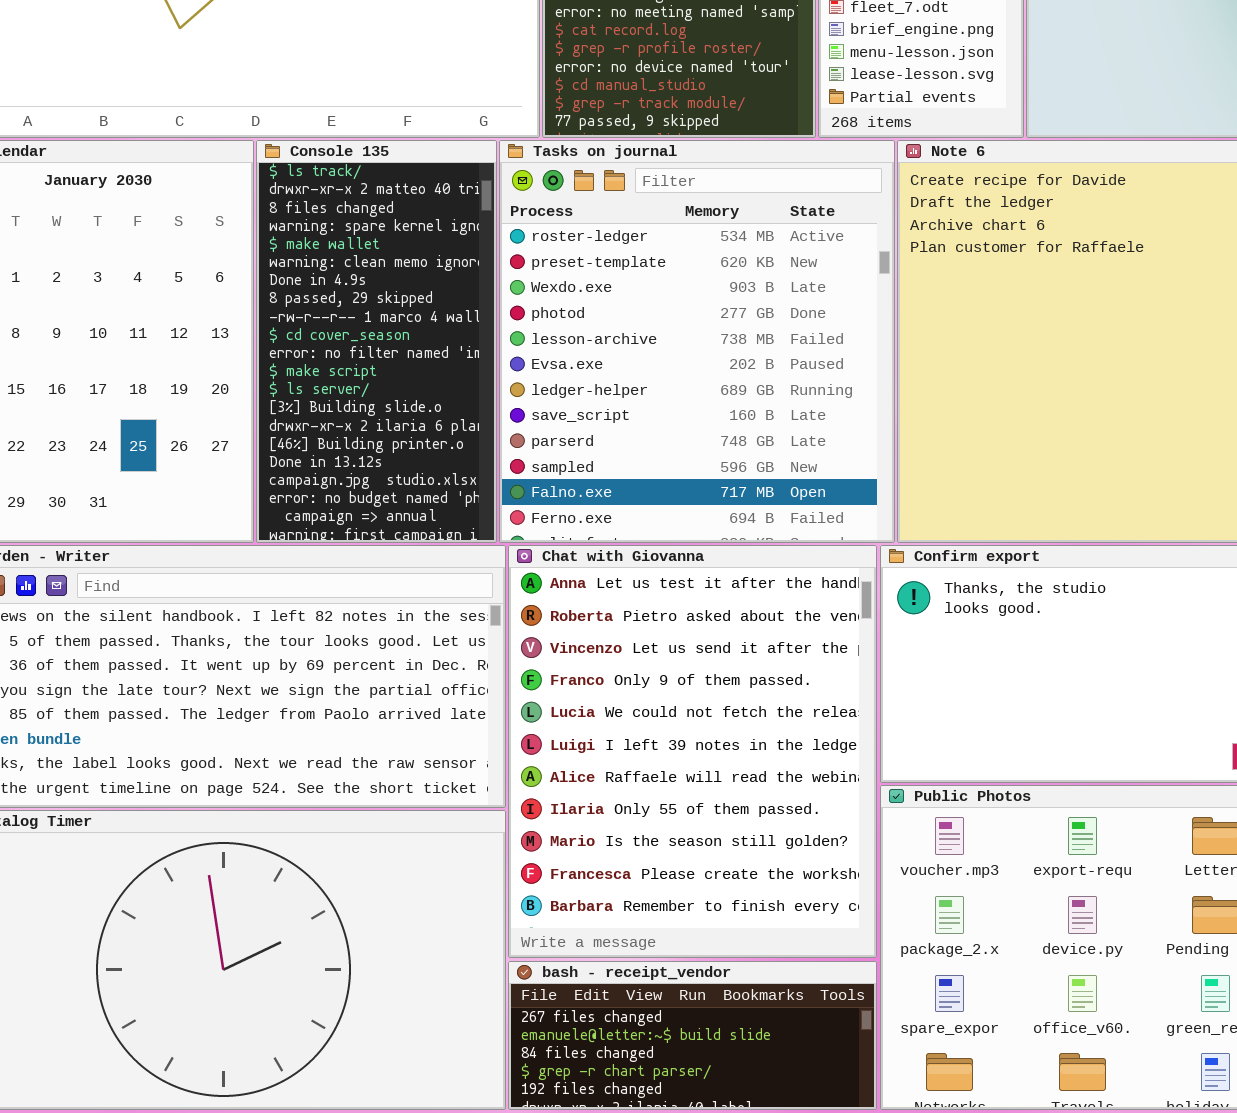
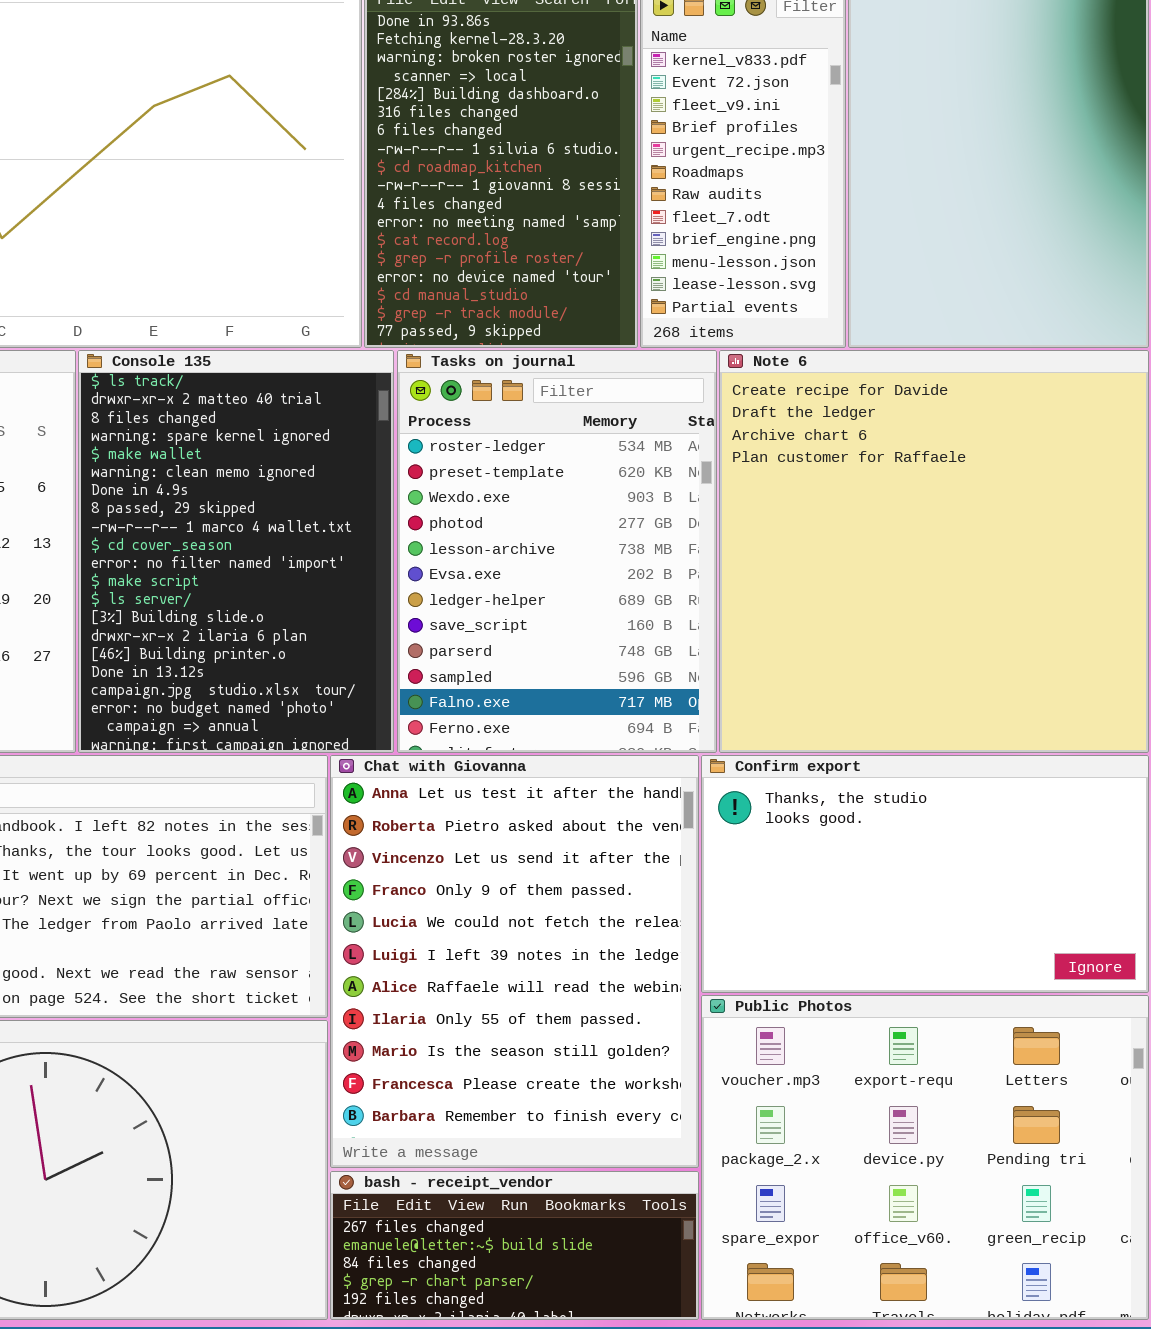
Console 135: [256,140,497,543] -> [78,350,394,753], resized
Tasks on journal: [499,140,895,543] -> [397,350,717,753], resized

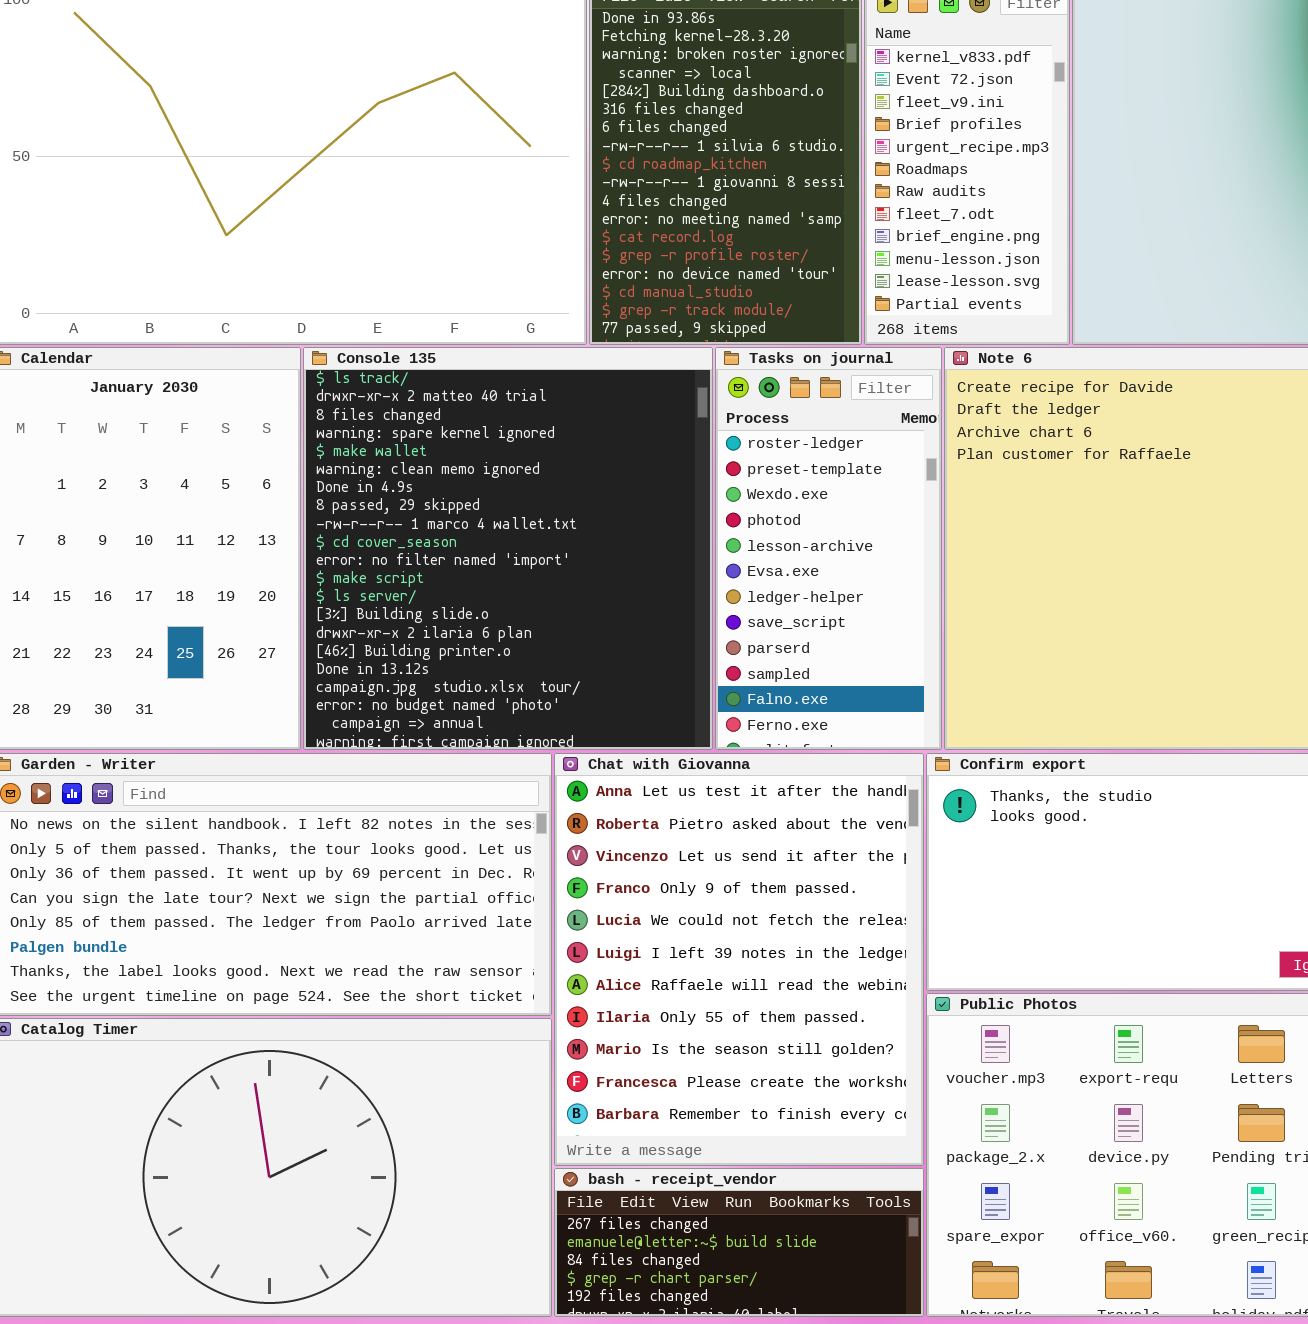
Console 135: [78,350,394,753] -> [303,347,713,750], resized
Tasks on journal: [397,350,717,753] -> [715,347,942,750], resized

